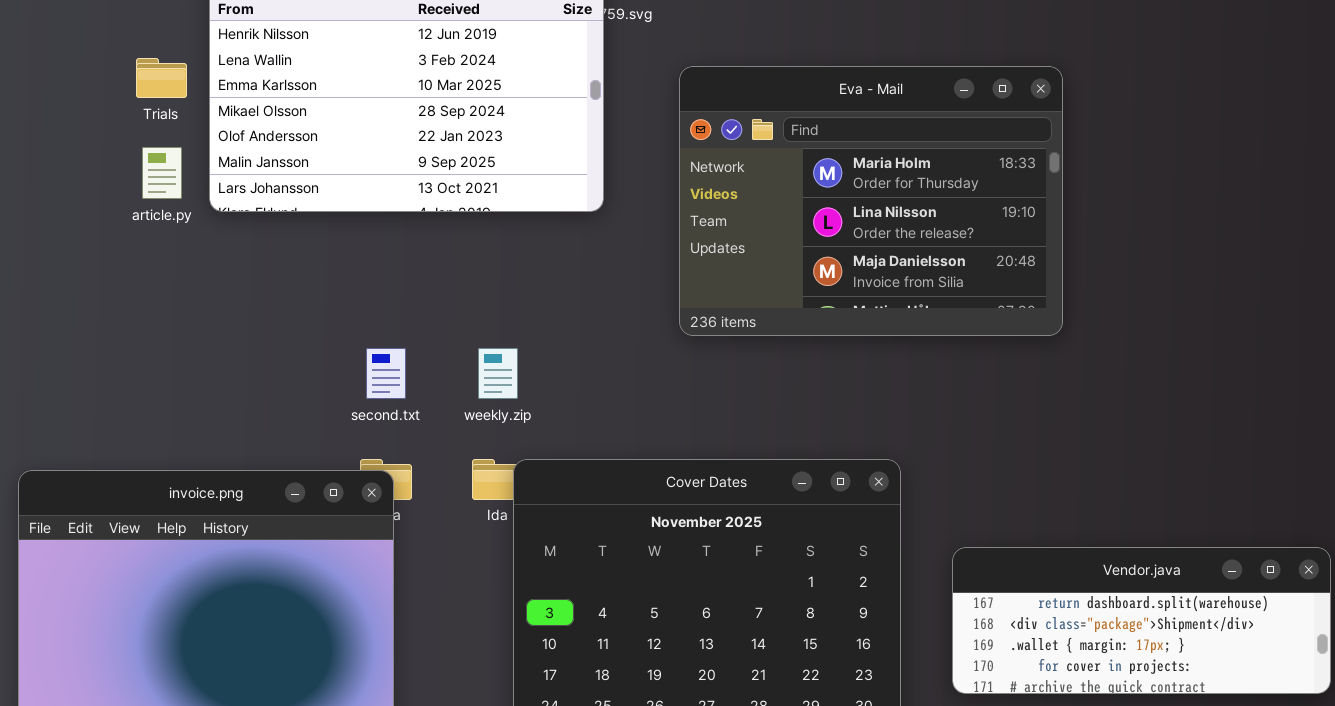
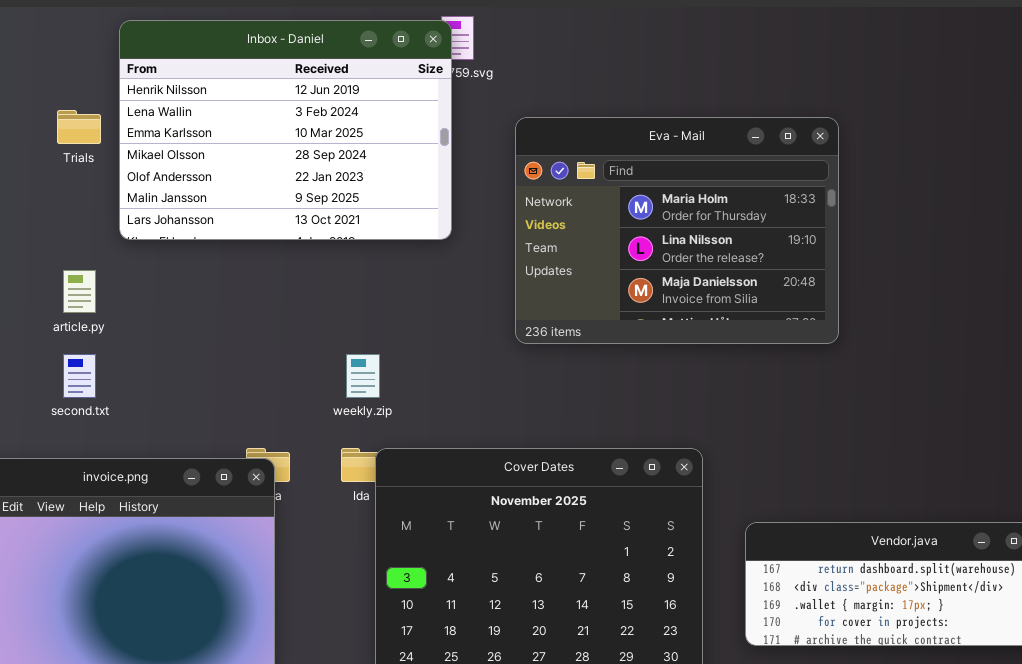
article.py: [142,147,182,199] -> [63,270,96,313], moved
second.txt: [366,348,406,399] -> [63,354,96,398], moved

